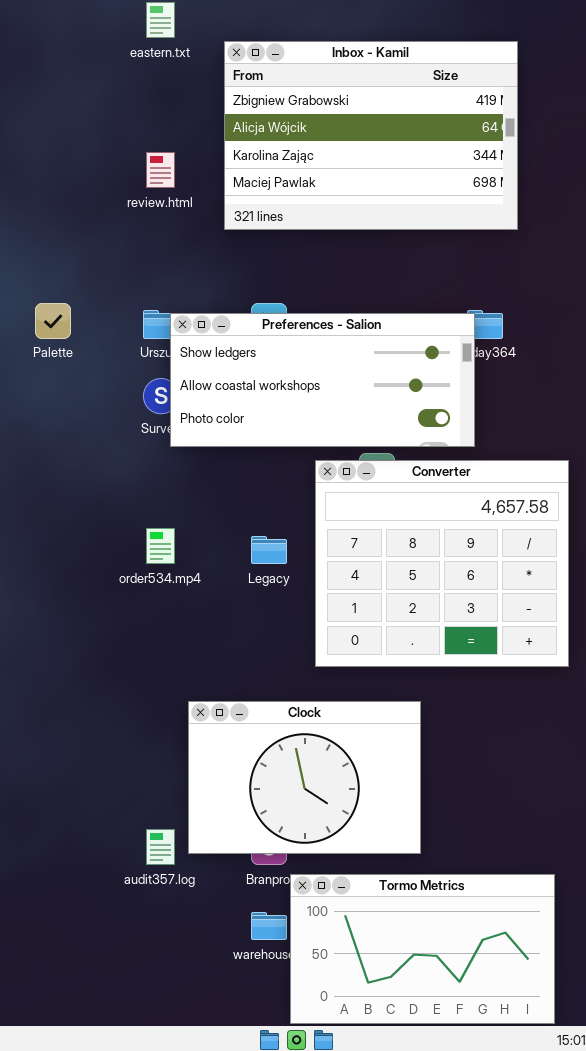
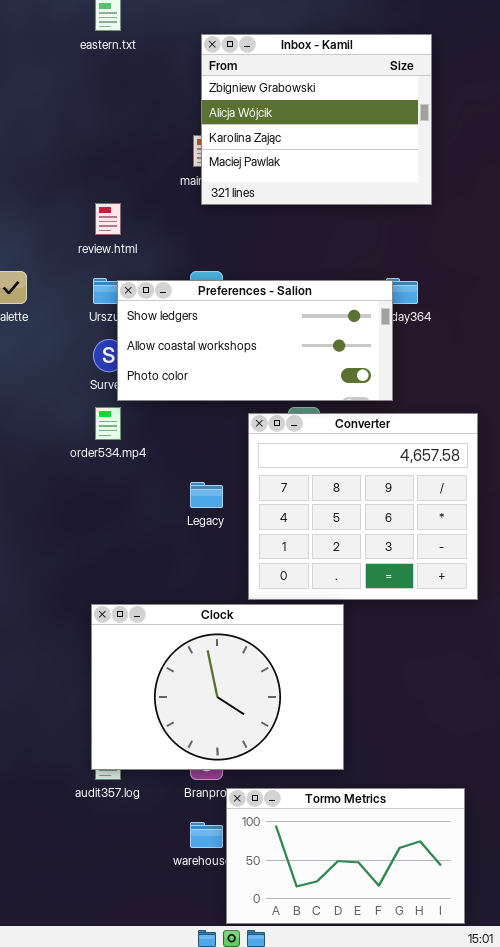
Inbox - Kamil: [224,41,518,230] -> [201,34,432,205], resized
review.html: [146,152,175,188] -> [95,203,121,235], moved
order534.mp4: [146,528,175,564] -> [95,407,121,440], moved
Clock: [188,701,421,854] -> [91,604,344,770], resized

